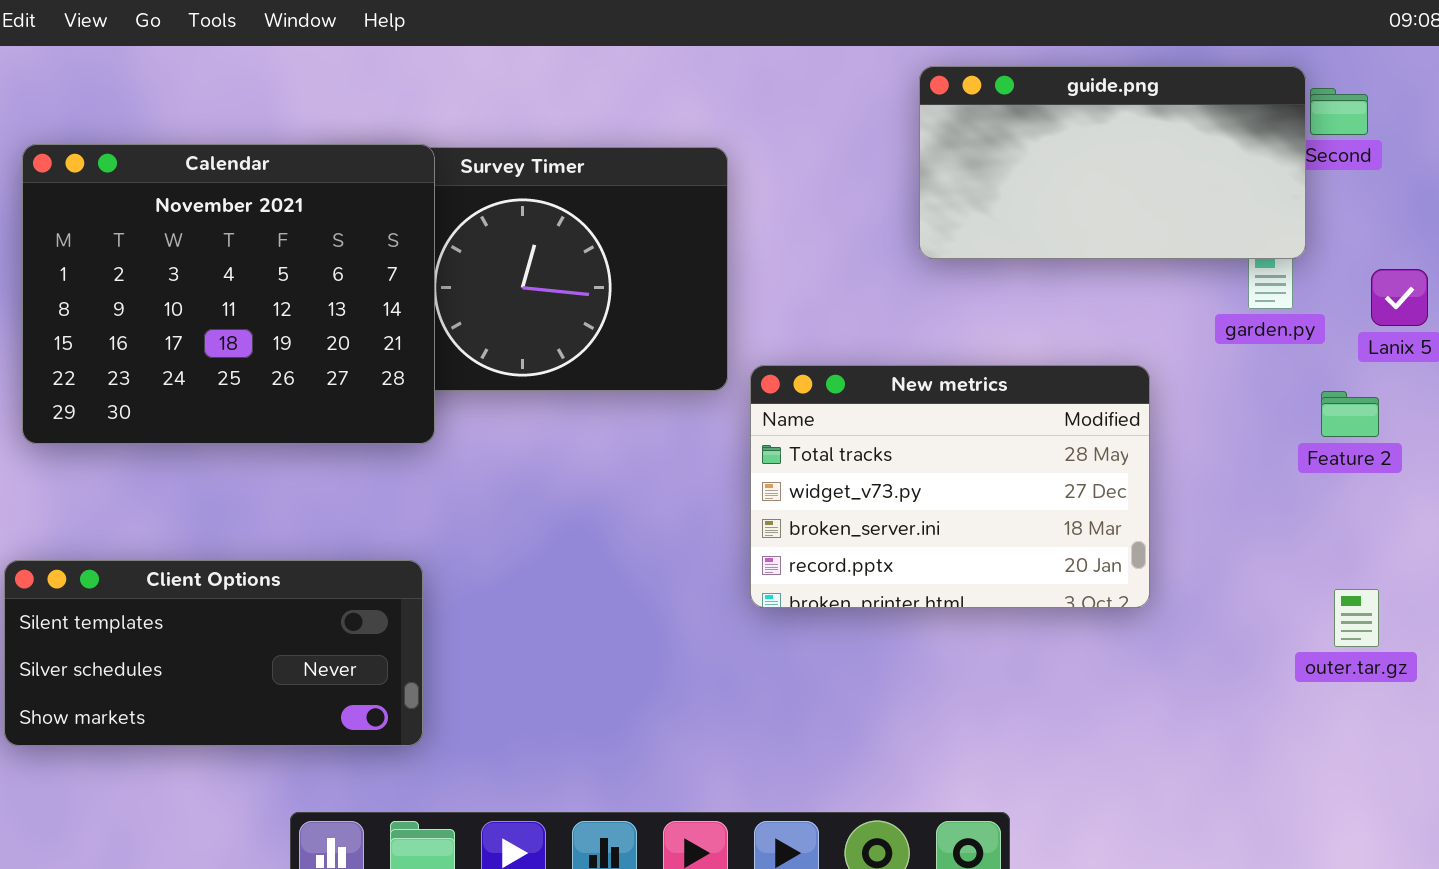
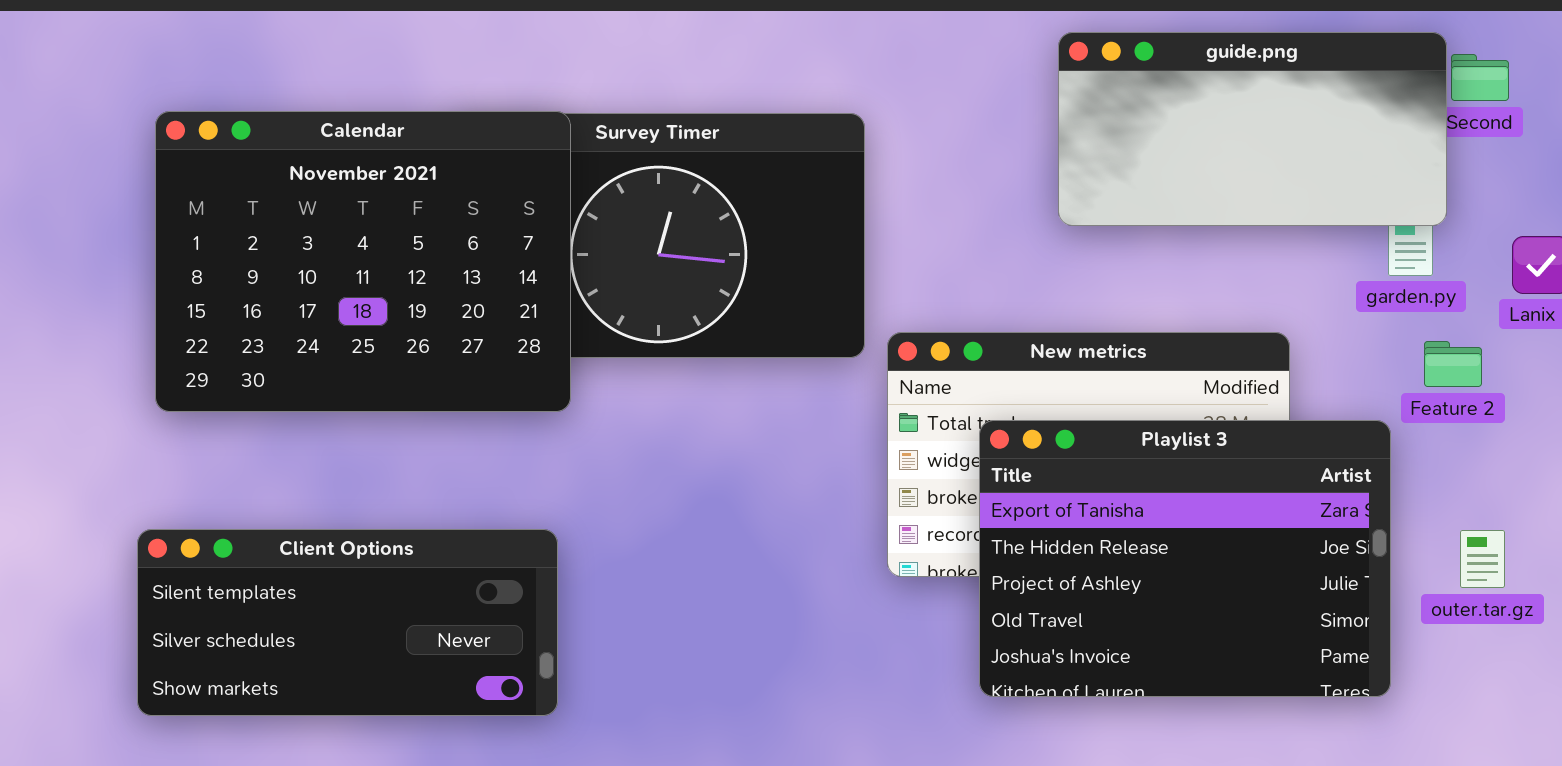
Feature 2: [1321,391,1379,437] -> [1424,341,1482,387], moved
Playlist 3: none -> [979,420,1391,697], opened
outer.tar.gz: [1334,589,1379,647] -> [1460,530,1505,588], moved

